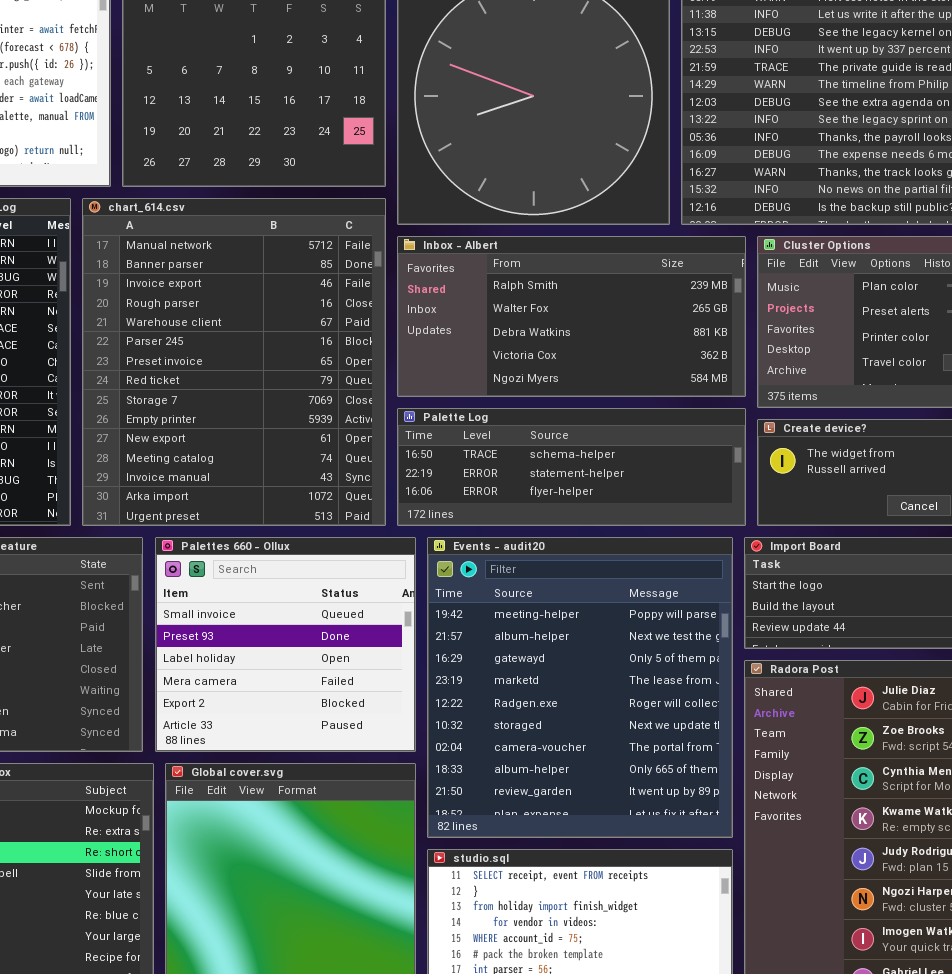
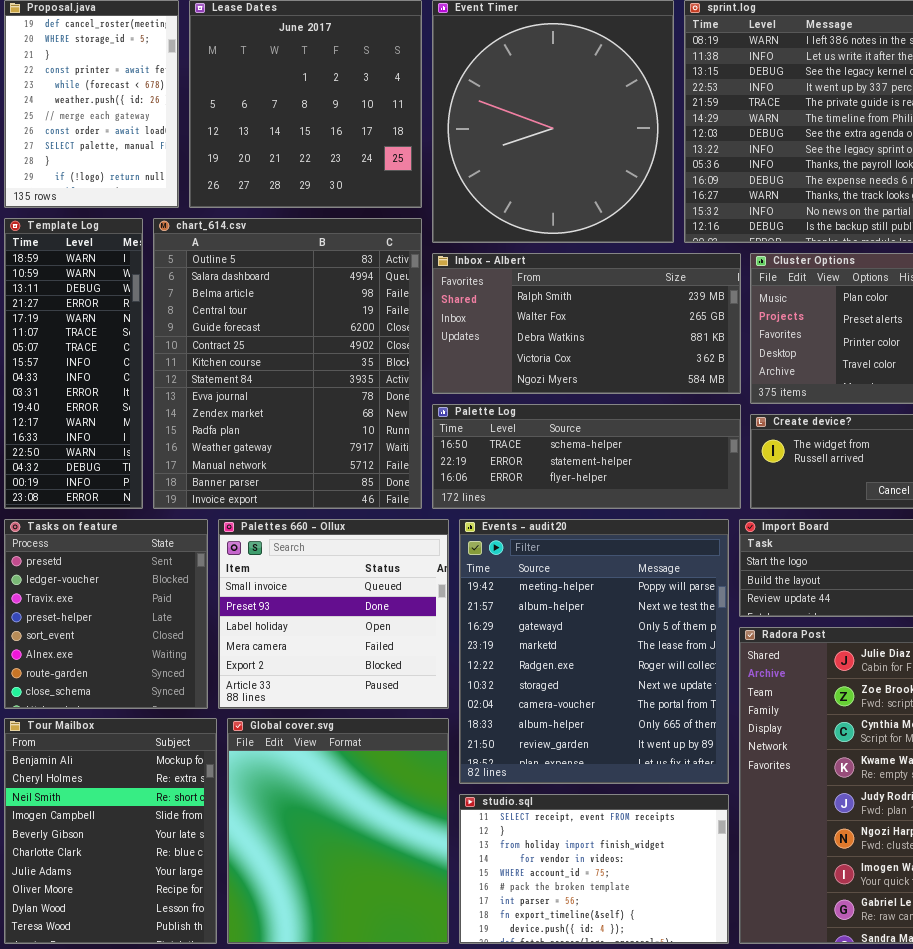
chart_614.csv: [82,198,386,526] -> [153,218,422,509], scrolled up 12 rows

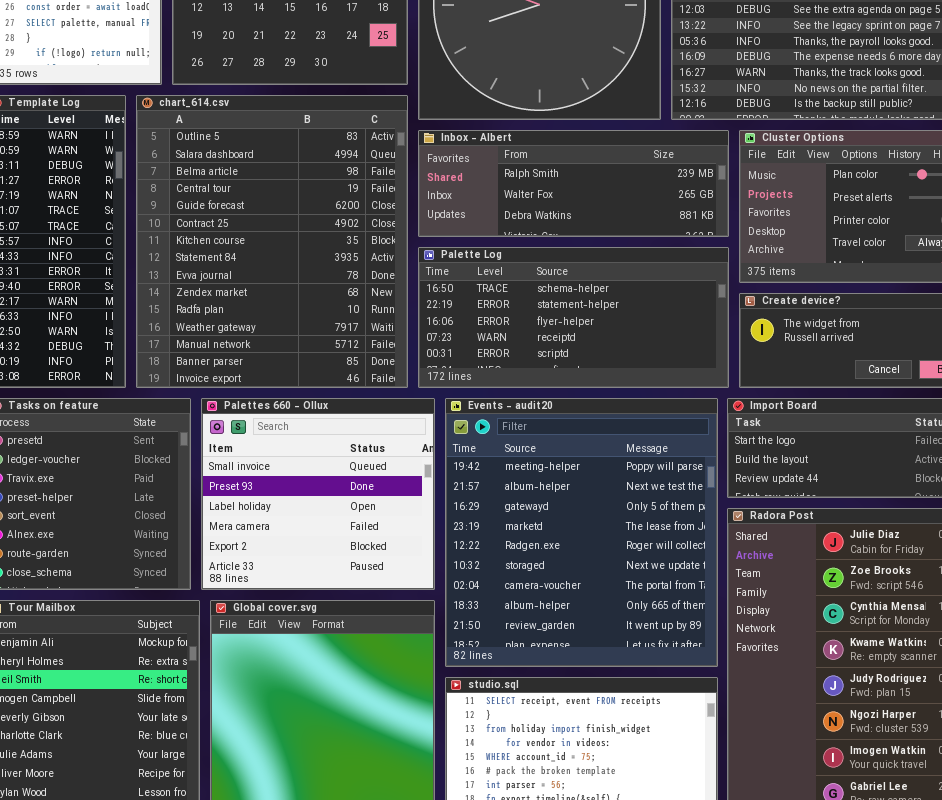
Inbox - Albert: [432,253,741,394] -> [418,130,729,237], resized
Palette Log: [432,404,741,509] -> [418,247,729,388], resized

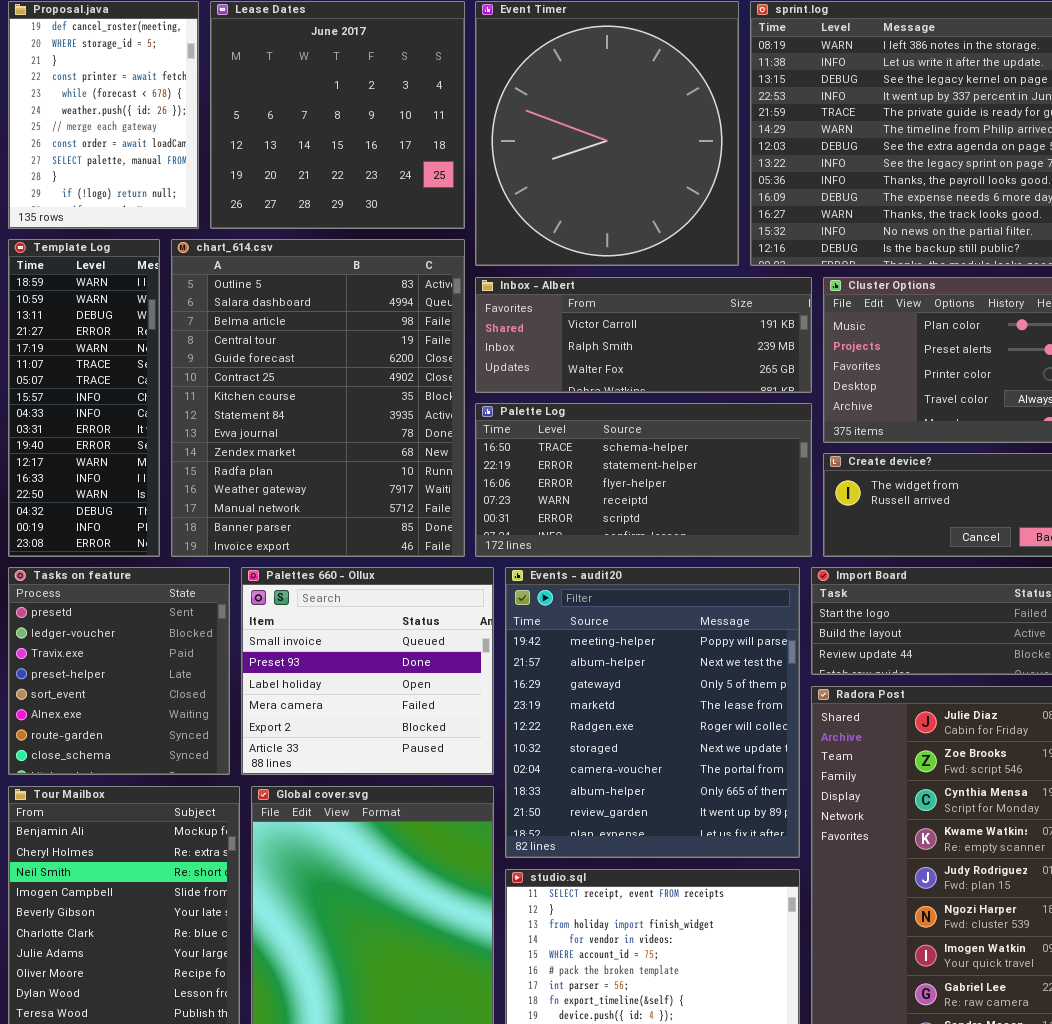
Inbox - Albert: [418,130,729,237] -> [475,277,812,393], scrolled up 1 row

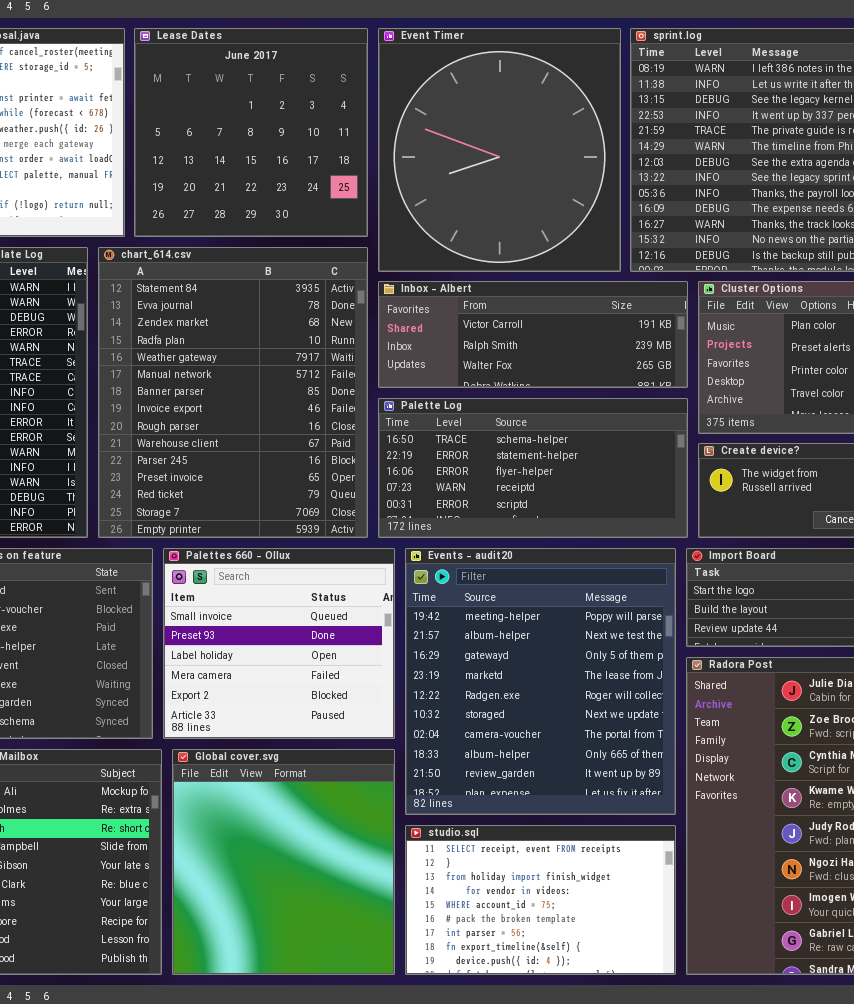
chart_614.csv: [171,239,465,557] -> [98,247,368,538], scrolled down 7 rows

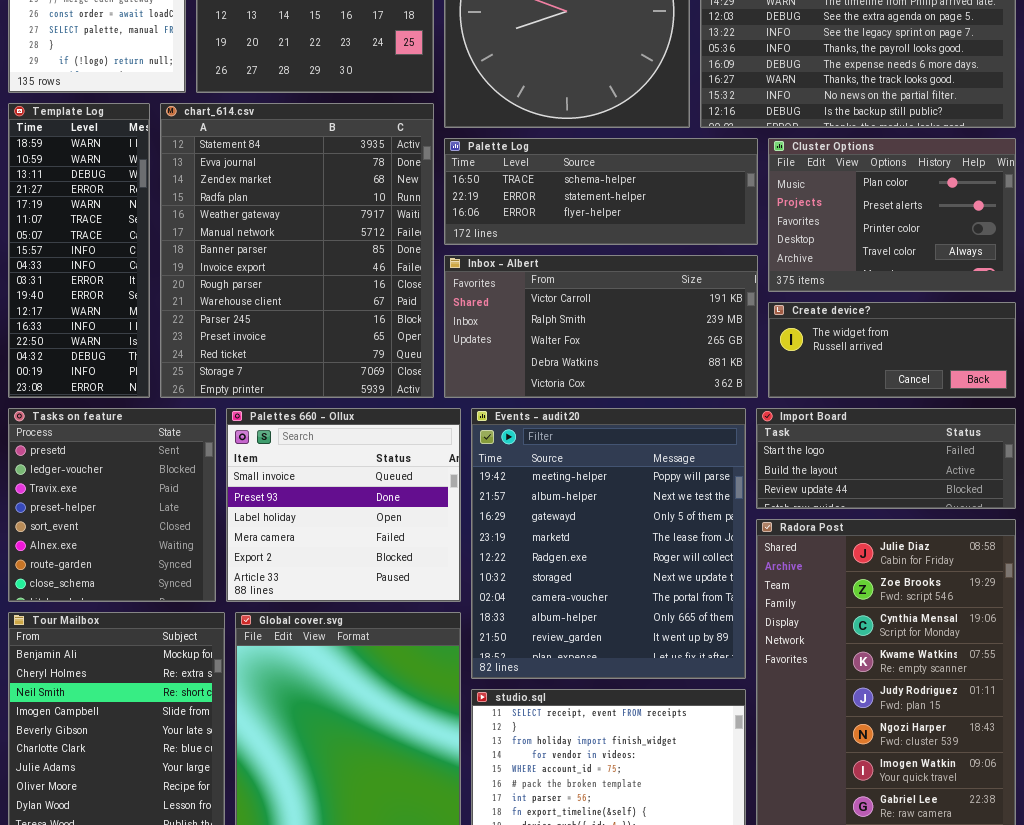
Inbox - Albert: [378,281,688,388] -> [444,255,758,398], moved, resized
Palette Log: [378,398,688,538] -> [444,138,758,245], moved, resized

